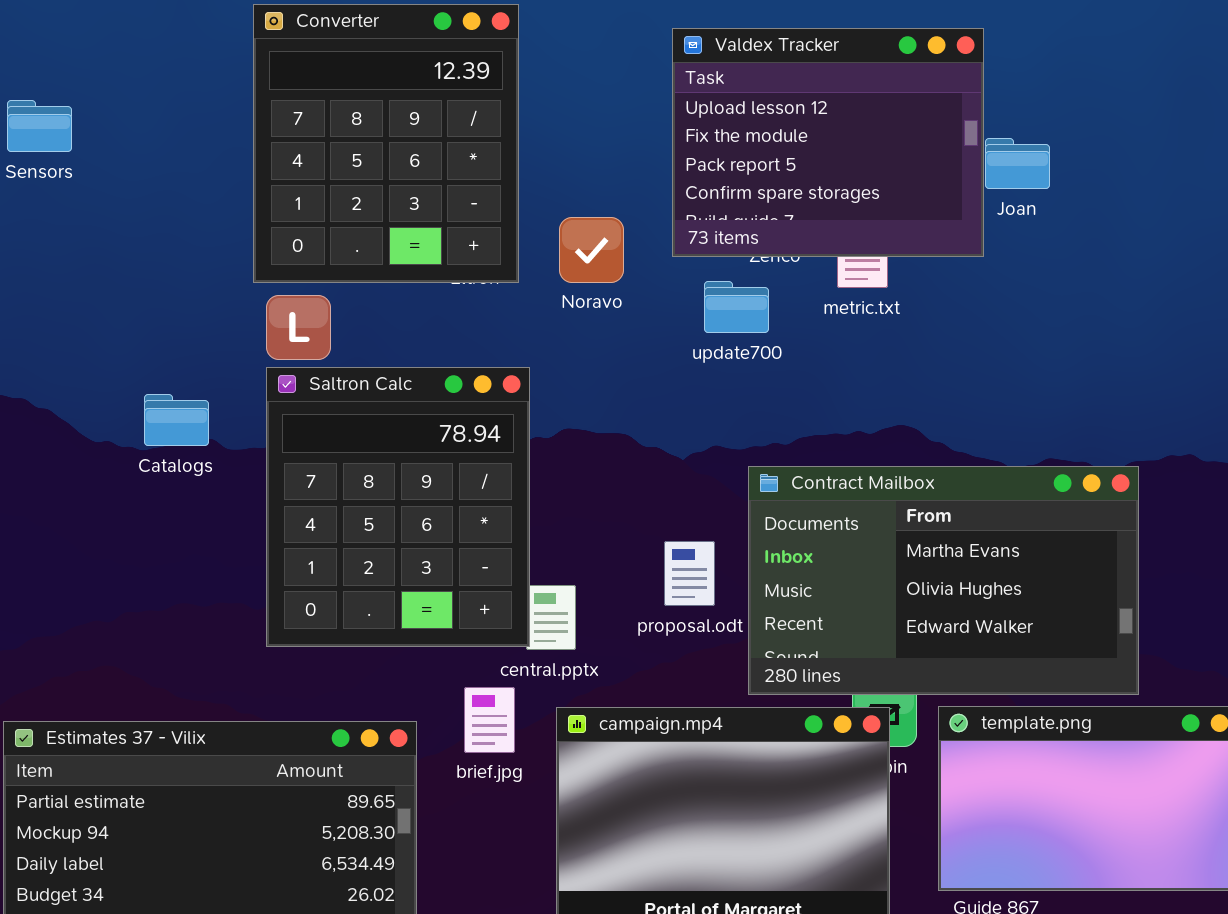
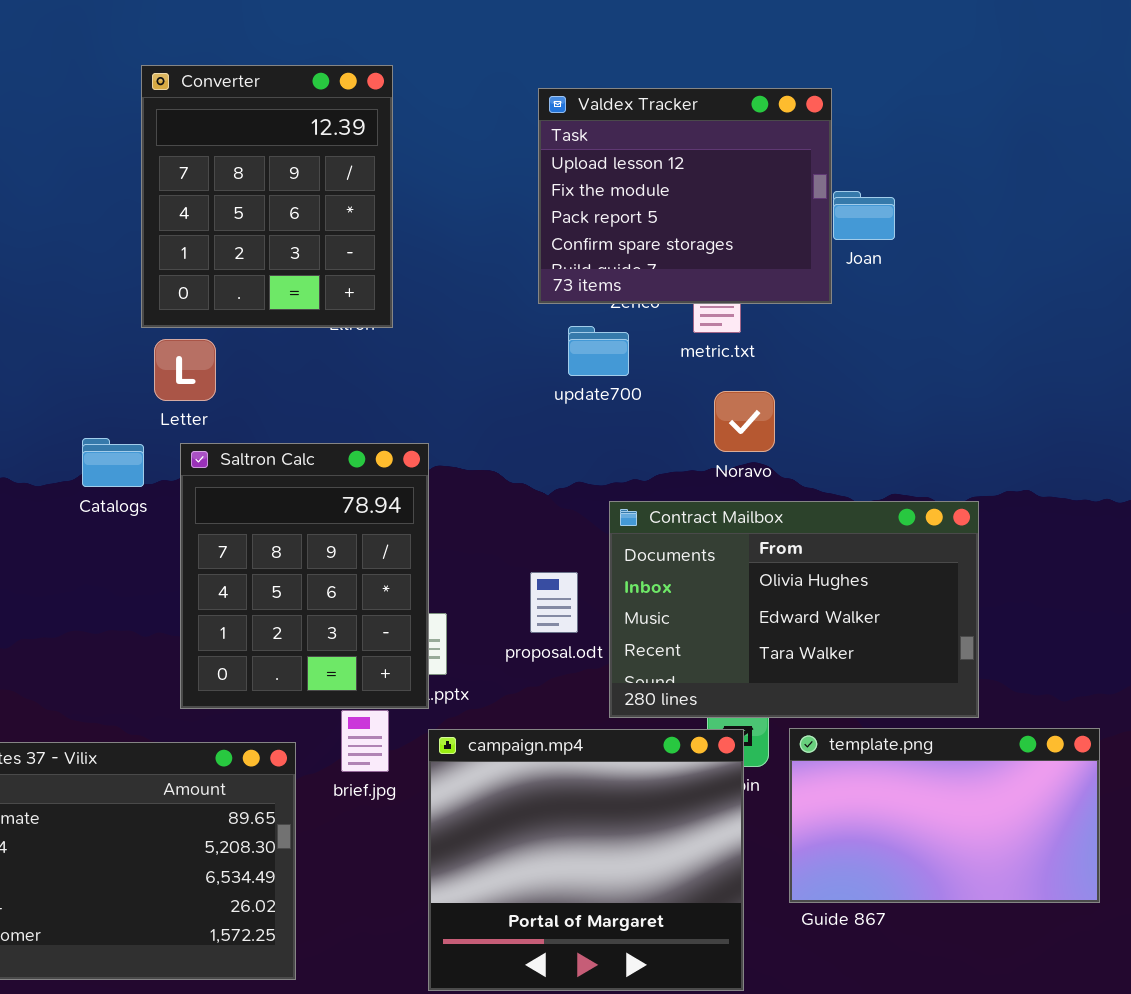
Noravo: [559,217,624,283] -> [714,391,775,452], moved
Saltron Calc: [266,367,530,647] -> [180,443,429,709], moved
Catalogs: [144,394,209,446] -> [82,438,144,487], moved
Contract Mailbox: [748,466,1139,695] -> [609,501,979,718], scrolled down 1 row

